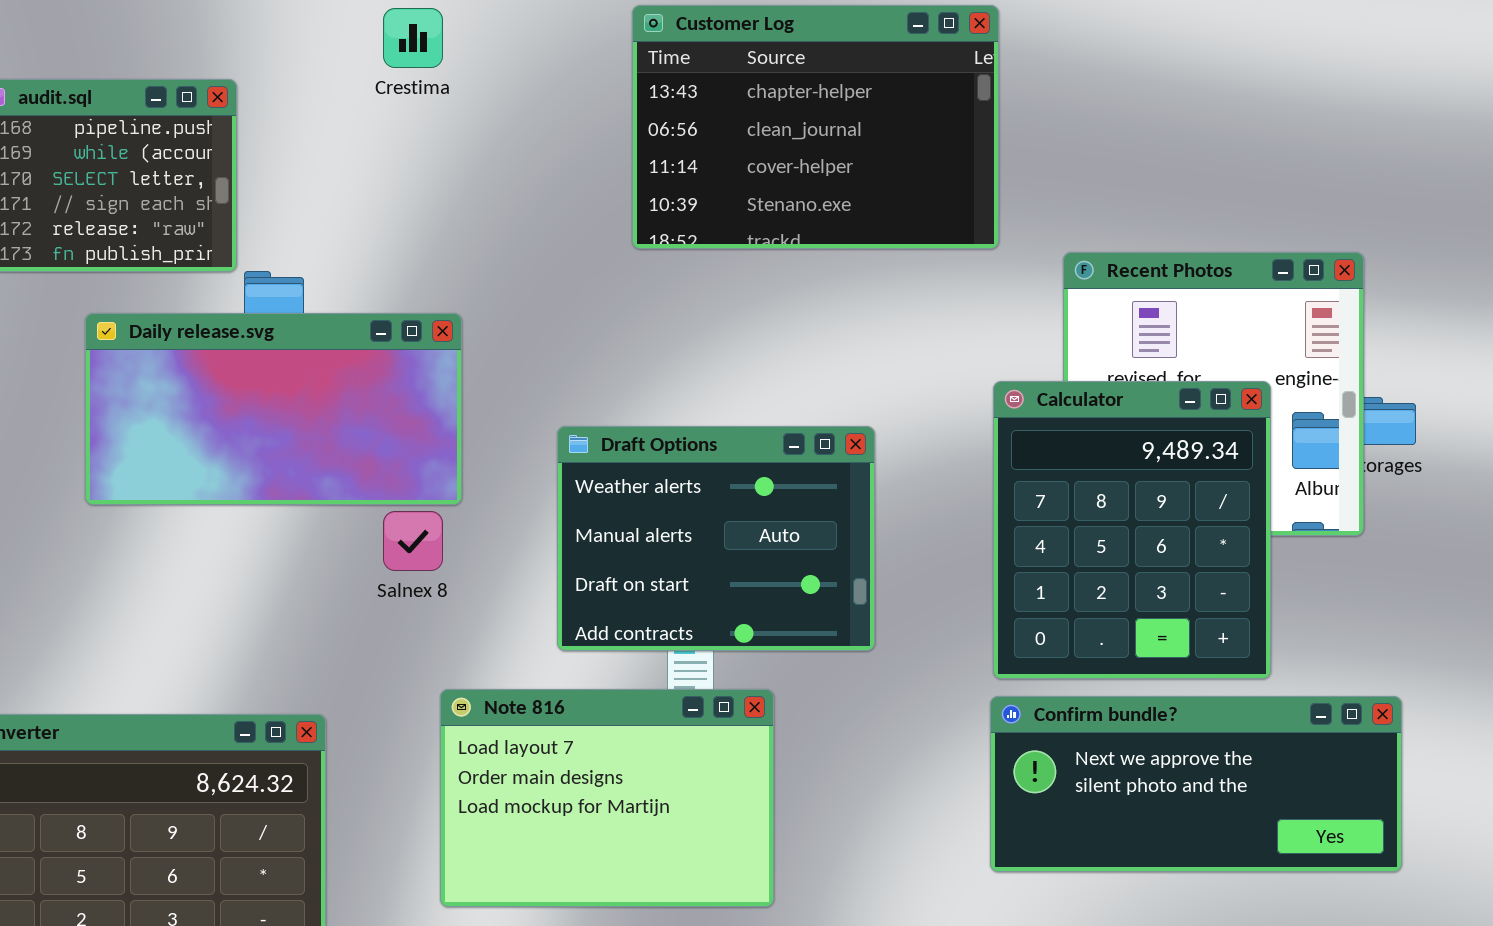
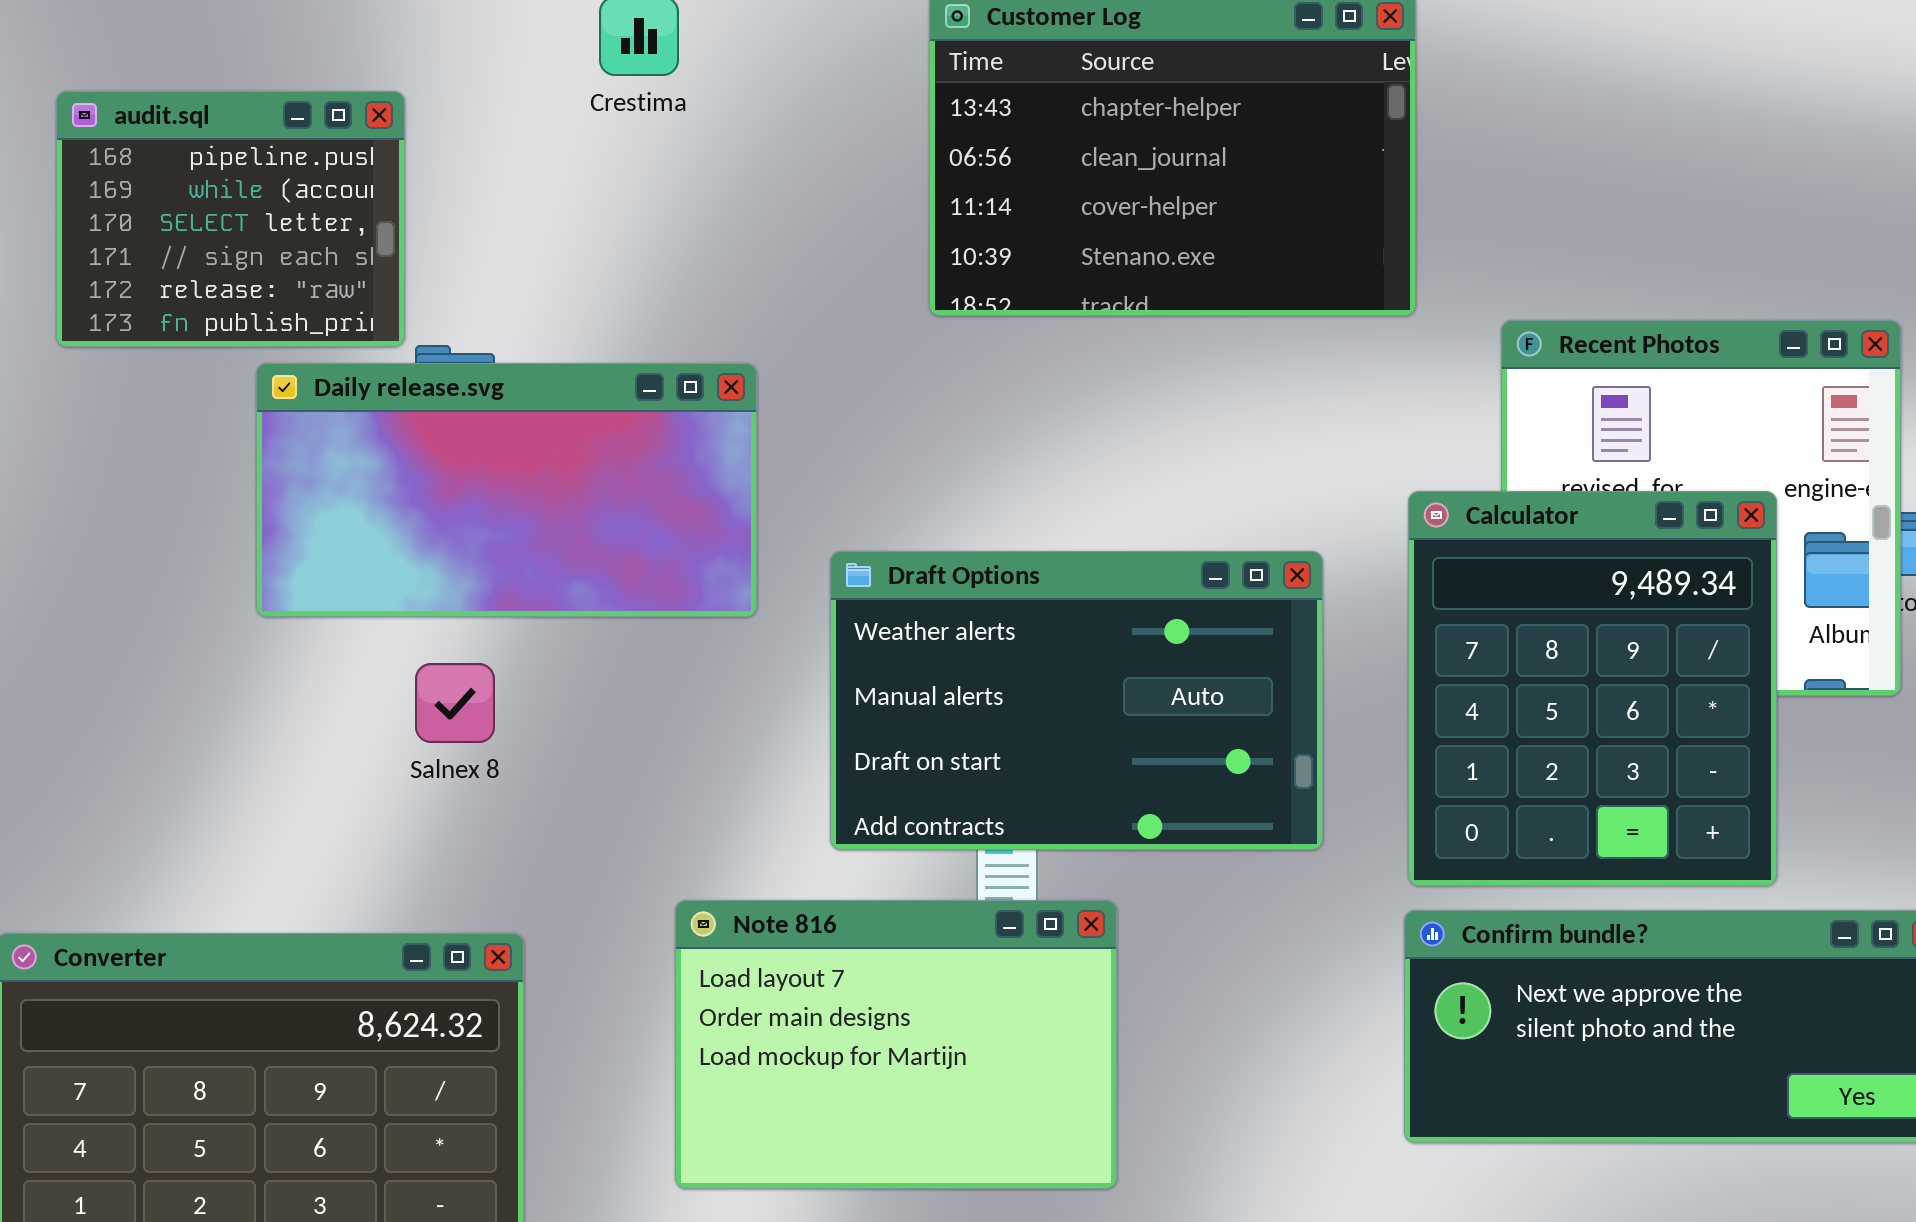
Daily release.svg: [85,313,462,505] -> [256,363,757,617], moved
Draft Options: [557,426,875,651] -> [830,551,1323,850], resized
Salnex 8: [383,511,443,571] -> [415,663,495,743], moved

